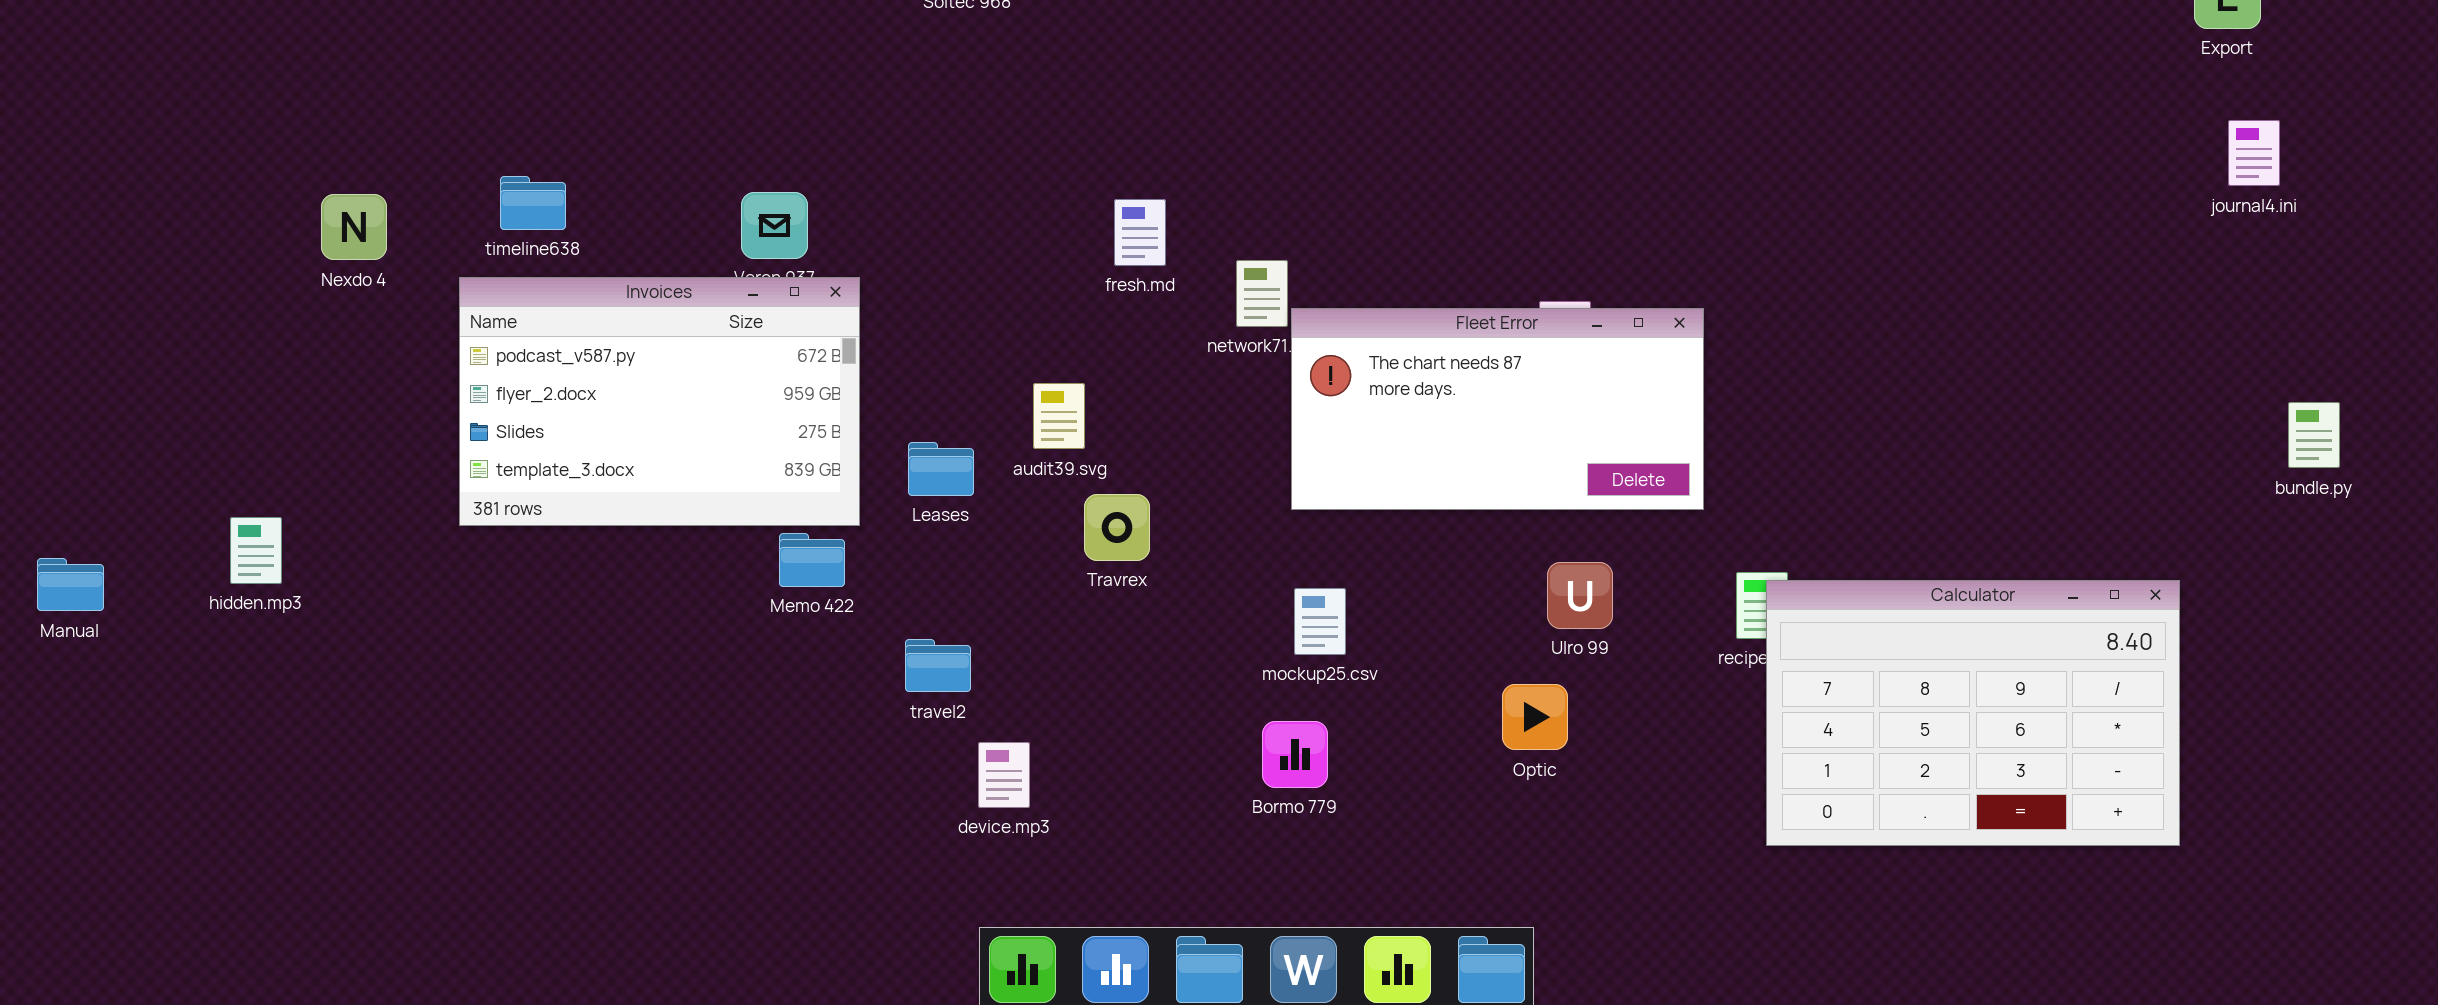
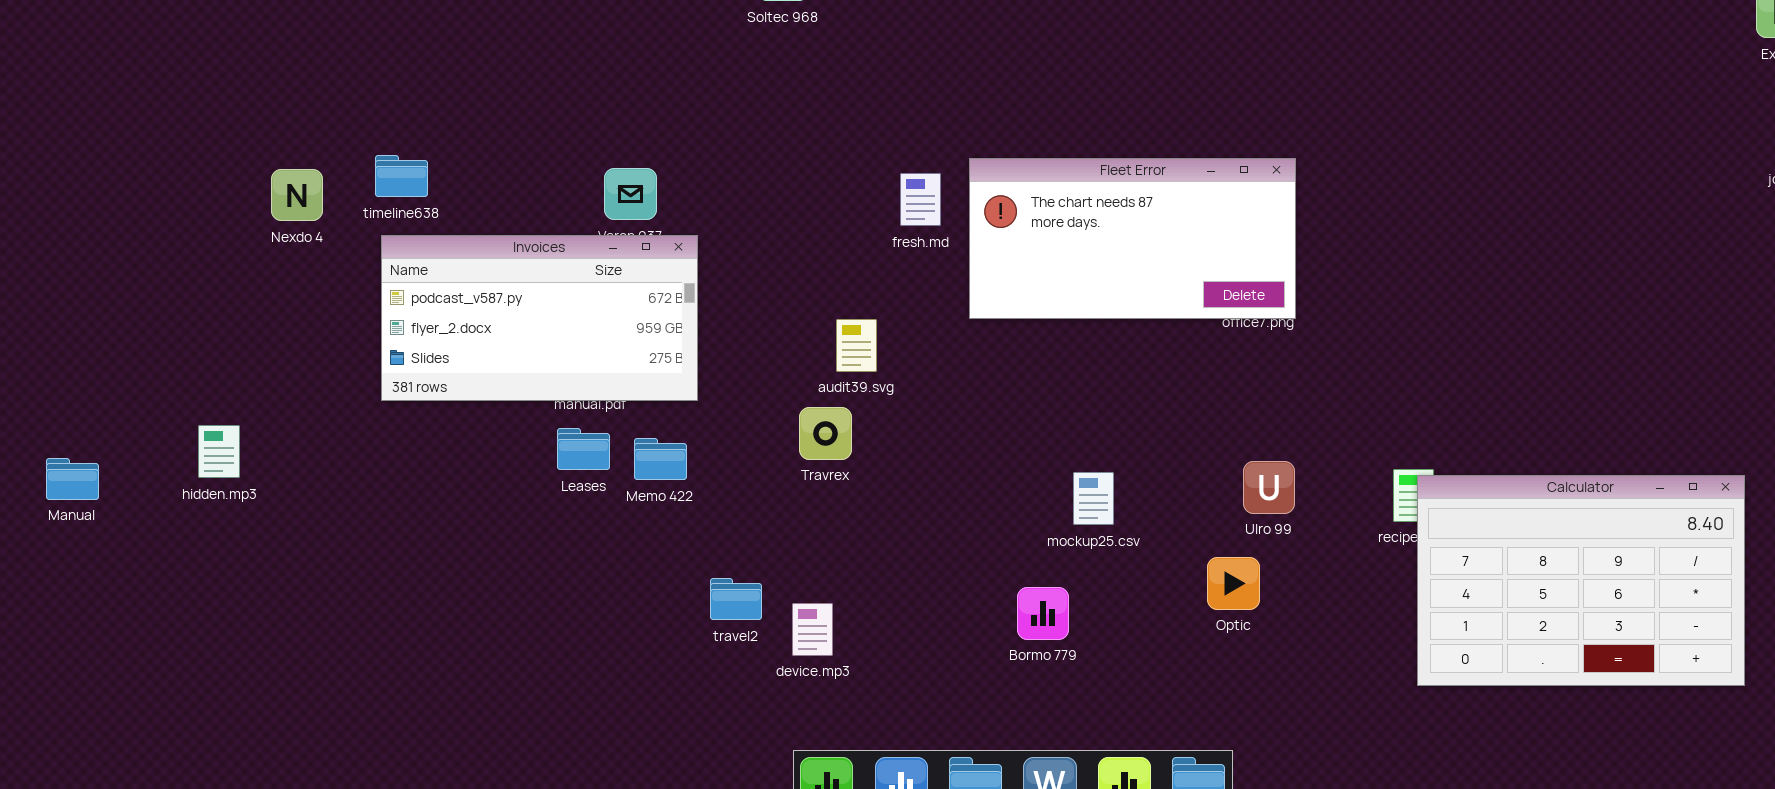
timeline638: [500,176,566,230] -> [375,155,428,197], moved
Invoices: [459,277,860,526] -> [381,235,698,401], resized
Fleet Error: [1291,308,1704,510] -> [969,158,1296,319], moved
Leases: [908,442,974,496] -> [557,428,610,470], moved
Travrex: [1084,494,1150,561] -> [799,407,852,460], moved
mockup25.csv: [1294,588,1346,655] -> [1073,472,1114,525], moved
travel2: [905,639,971,692] -> [710,578,762,620], moved

